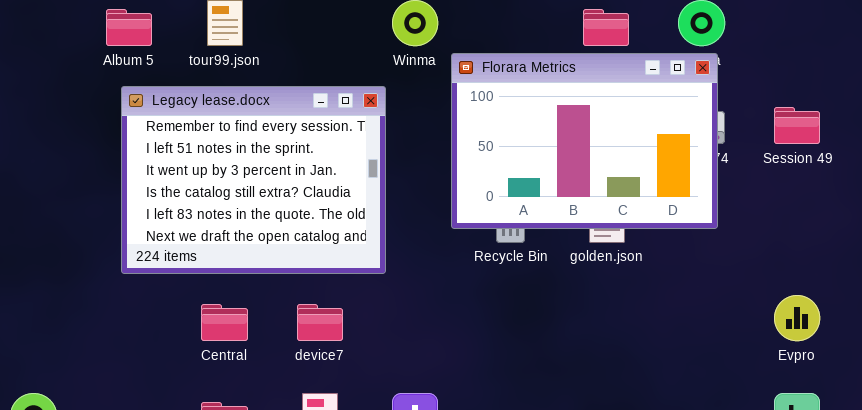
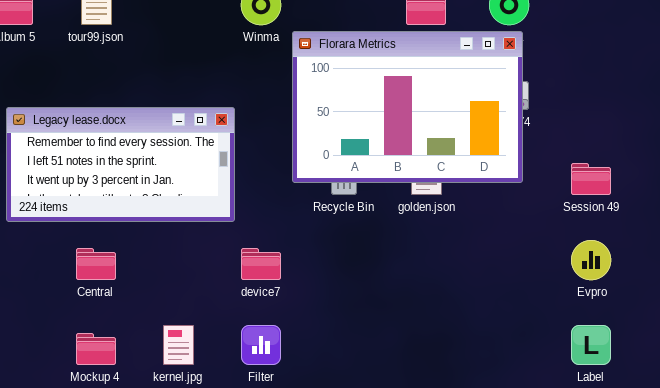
Legacy lease.docx: [121,86,386,274] -> [6,107,235,222], resized
Session 49: [774,107,820,144] -> [571,163,611,195], moved
device7: [297,304,343,341] -> [241,248,281,280], moved

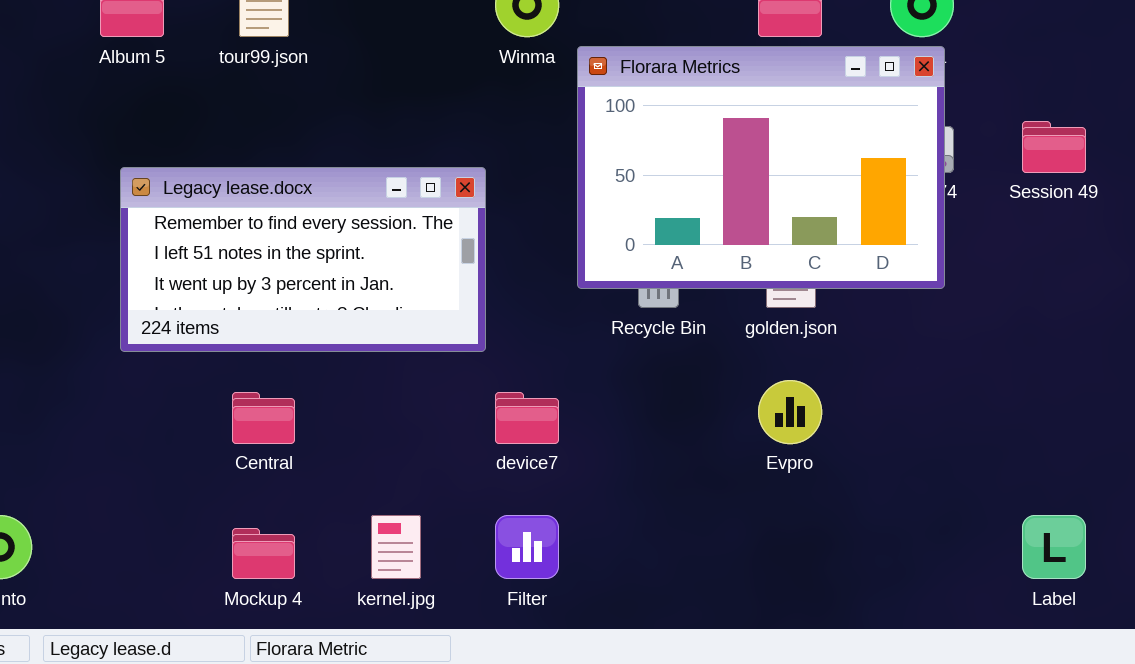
Session 49: [571,163,611,195] -> [1022,121,1086,173], moved
Evpro: [571,240,611,280] -> [758,380,822,444], moved

